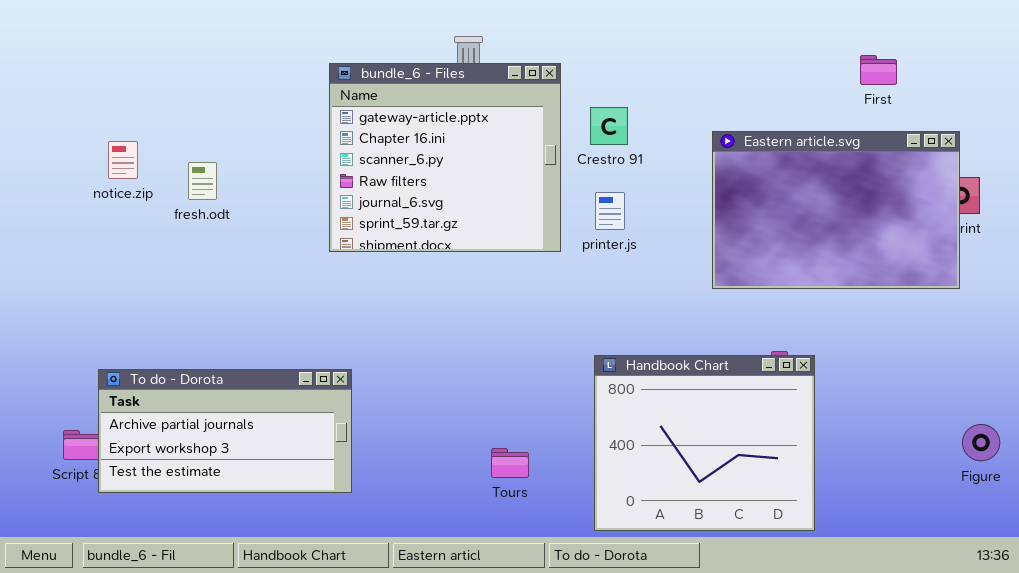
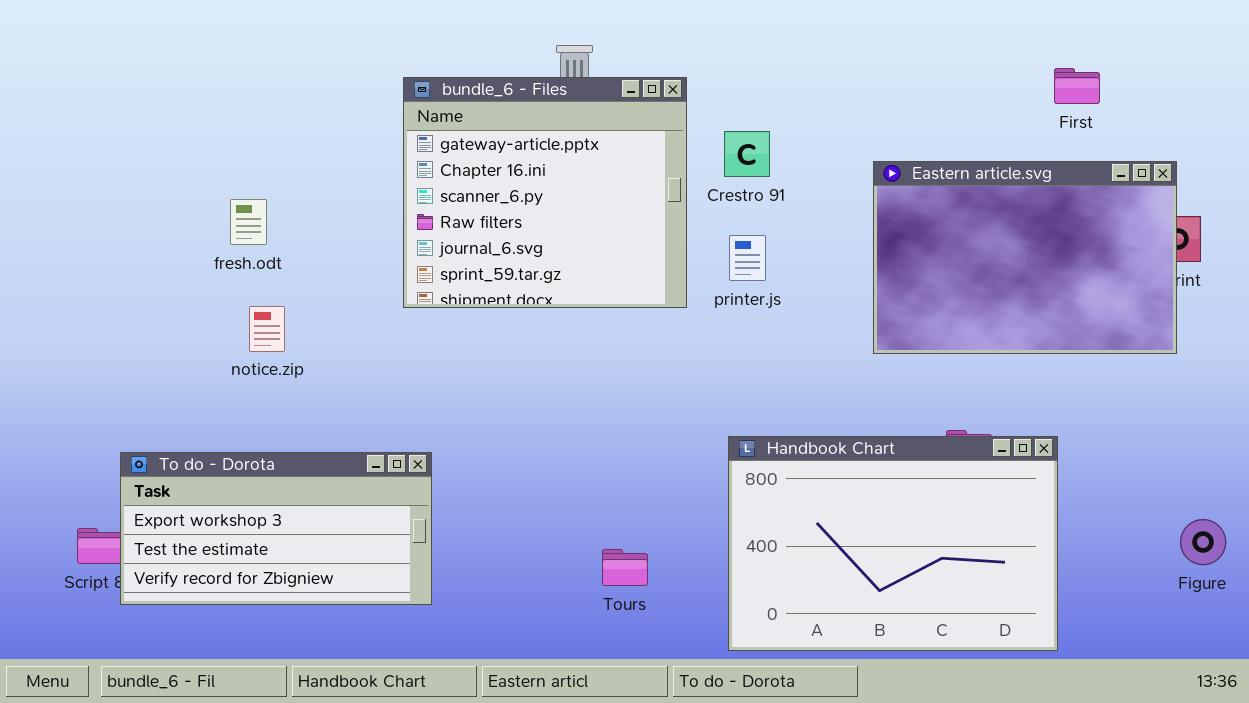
notice.zip: [108,141,138,179] -> [249,306,285,352], moved
Handbook Chart: [594,355,815,531] -> [728,436,1058,651], resized
To do - Dorota: [98,369,352,493] -> [120,452,432,605], scrolled down 1 row

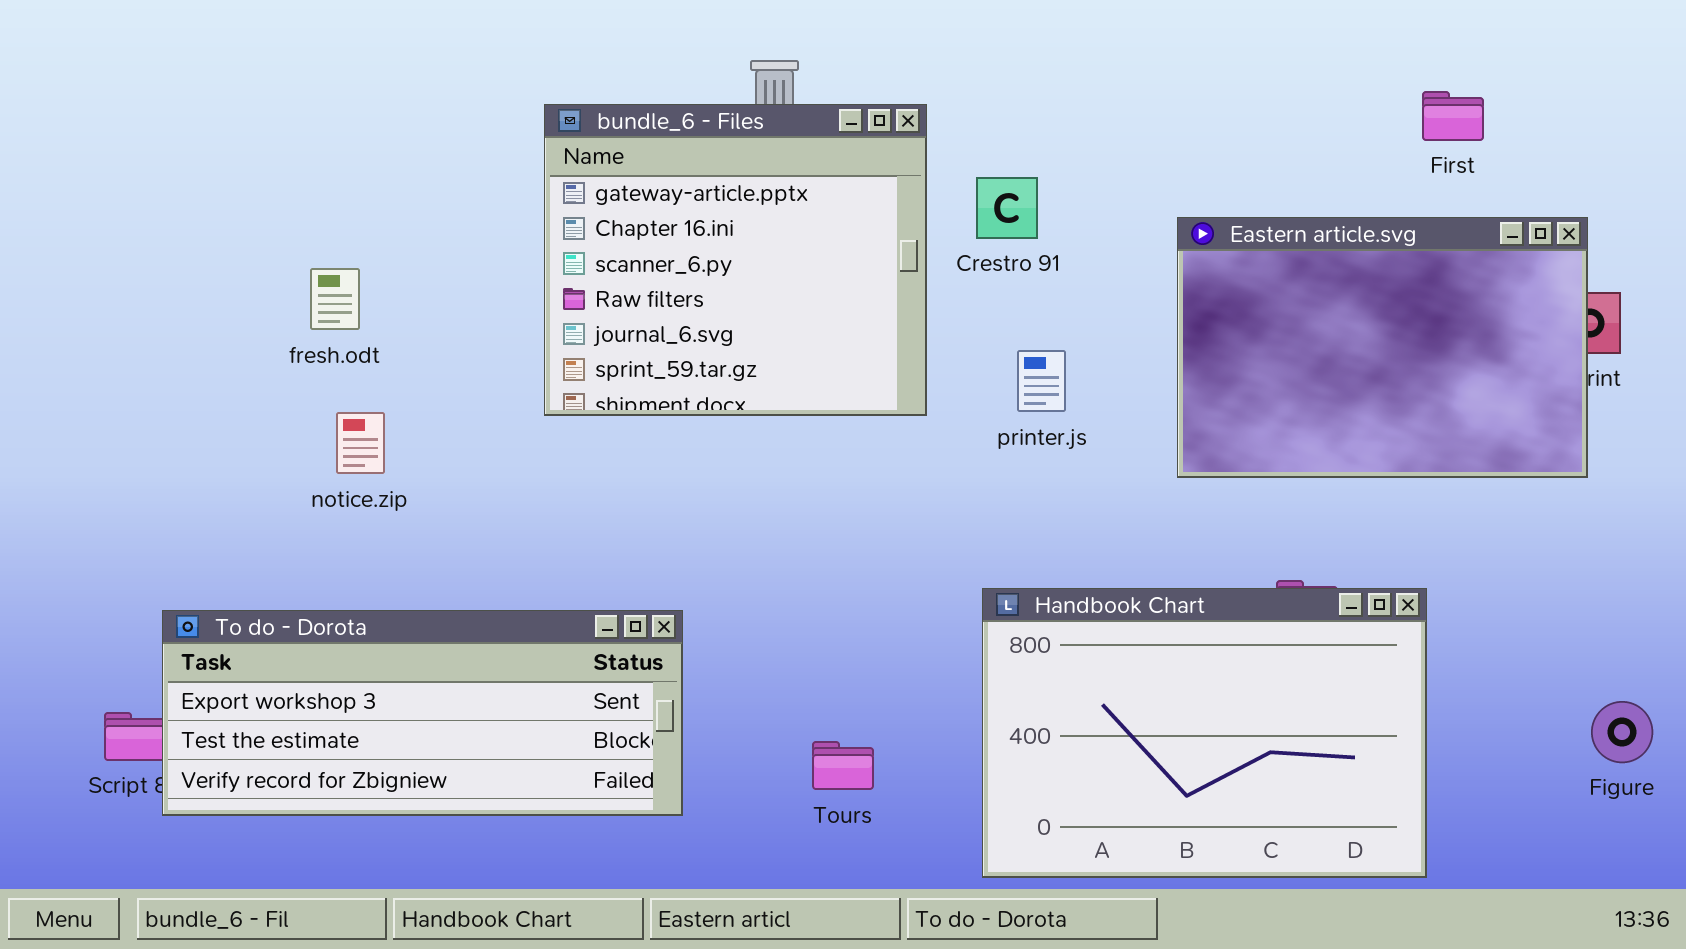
printer.js: [729,235,766,281] -> [1017,350,1066,412], moved
To do - Dorota: [120,452,432,605] -> [162,610,683,816], resized

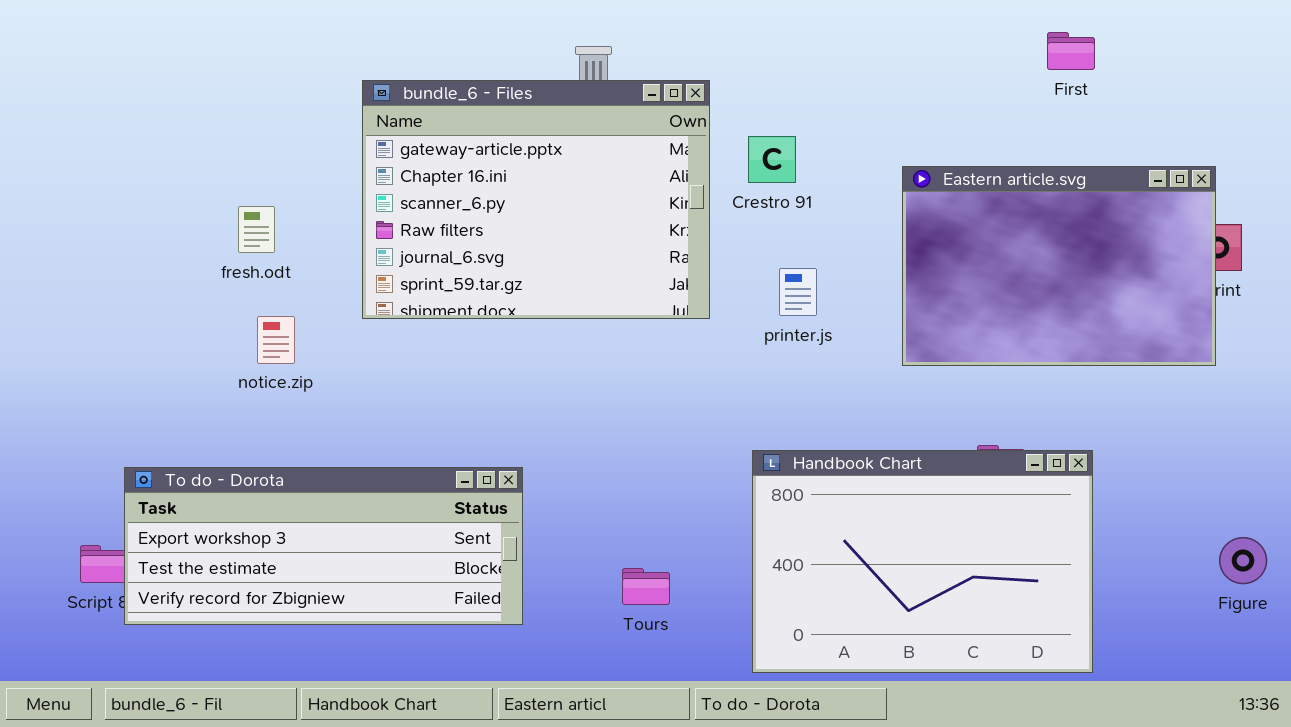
First: [1422,91,1484,141] -> [1047,32,1095,70], moved
bundle_6 - Files: [544,104,927,416] -> [362,80,710,319], resized

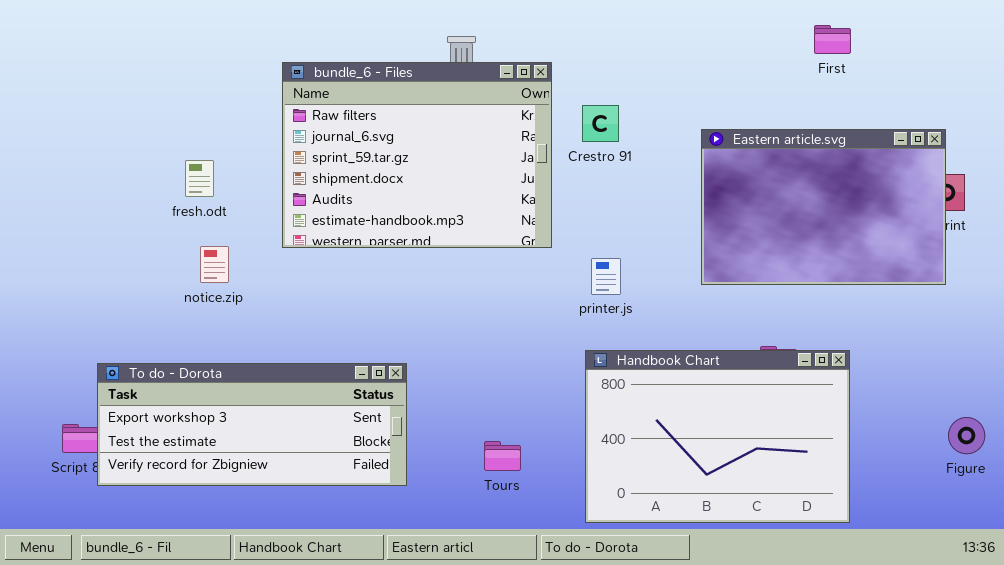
bundle_6 - Files: [362,80,710,319] -> [282,62,552,248], scrolled down 3 rows
printer.js: [779,268,817,316] -> [591,258,621,295], moved

